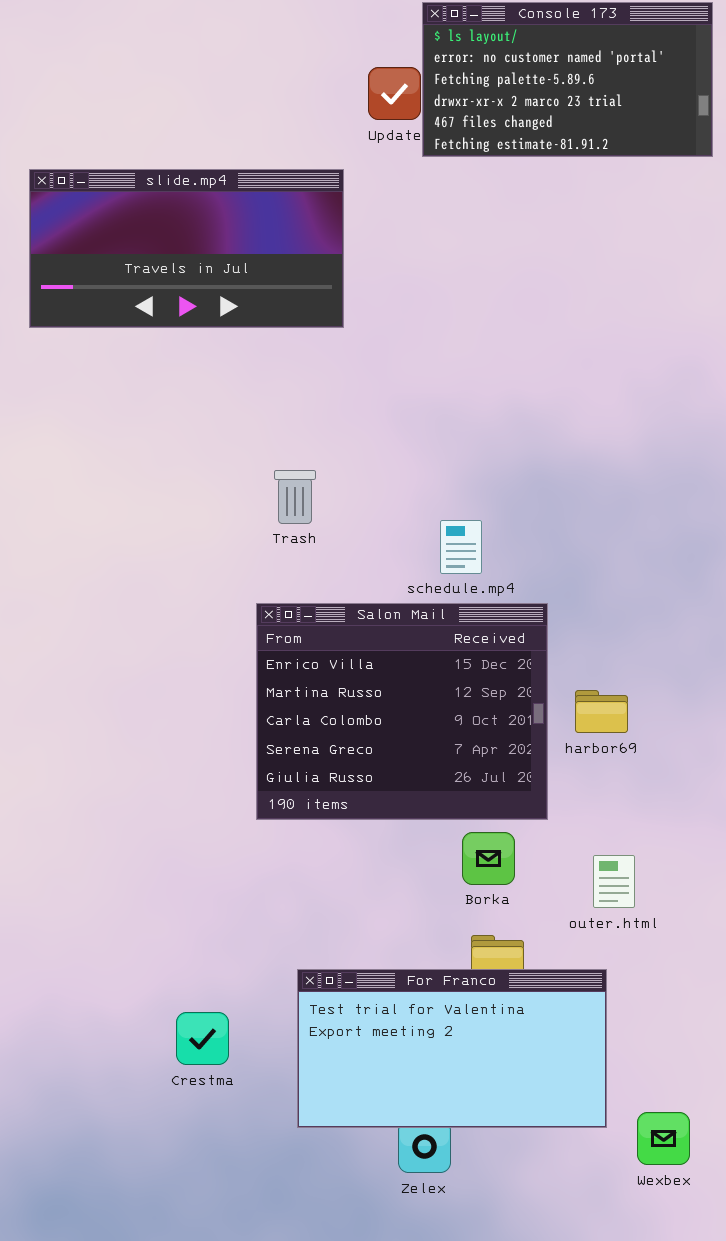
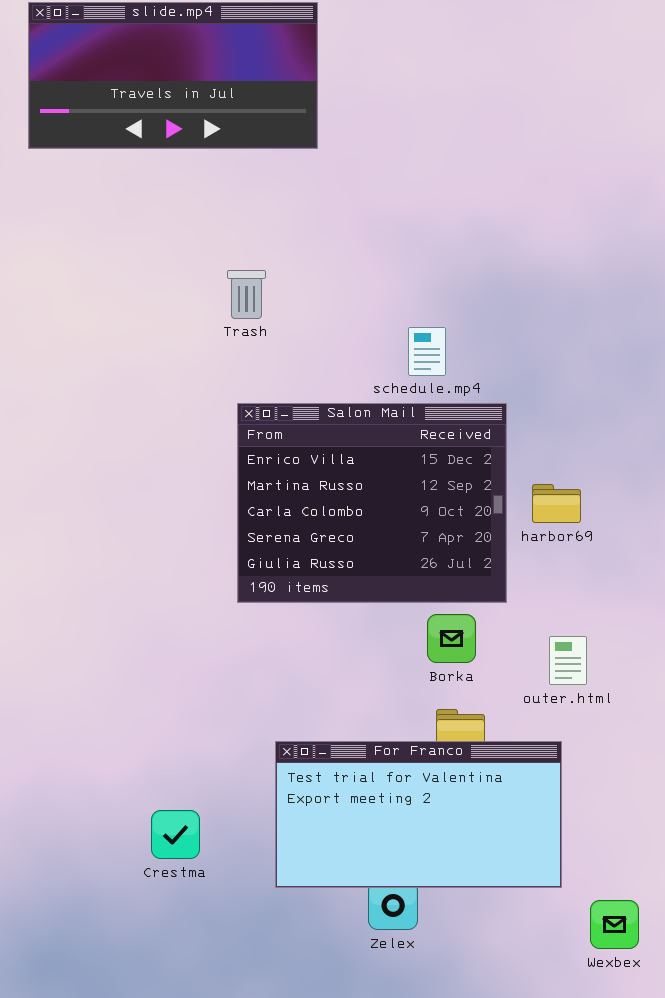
Trash: [274,470,316,524] -> [227,270,266,319], moved
Crestma: [176,1012,229,1065] -> [151,810,200,859], moved
Wexbex: [637,1112,690,1165] -> [590,900,639,949], moved

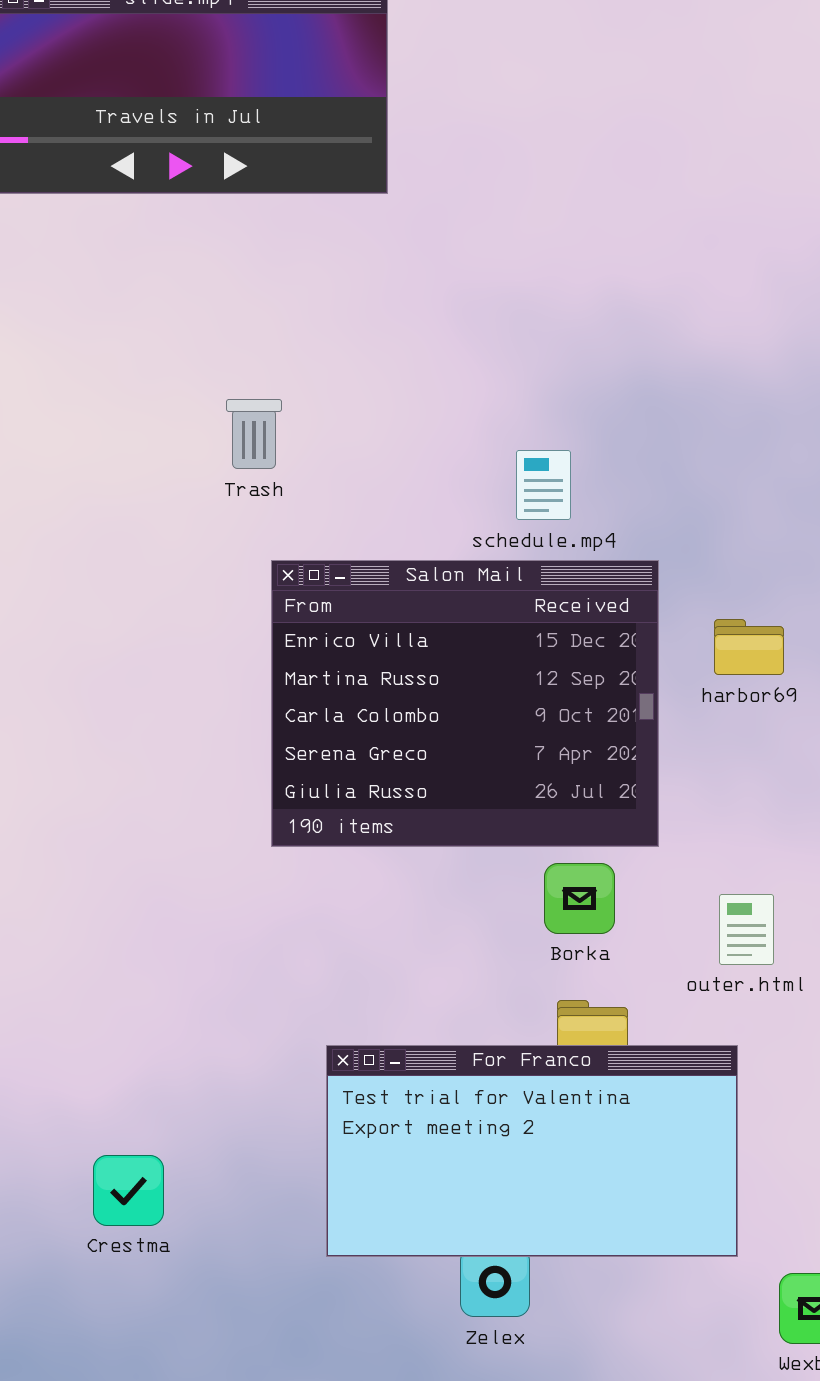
Trash: [227,270,266,319] -> [226,399,282,469], moved
harbor69: [532,484,581,523] -> [714,619,784,675], moved
Crestma: [151,810,200,859] -> [93,1155,164,1226], moved

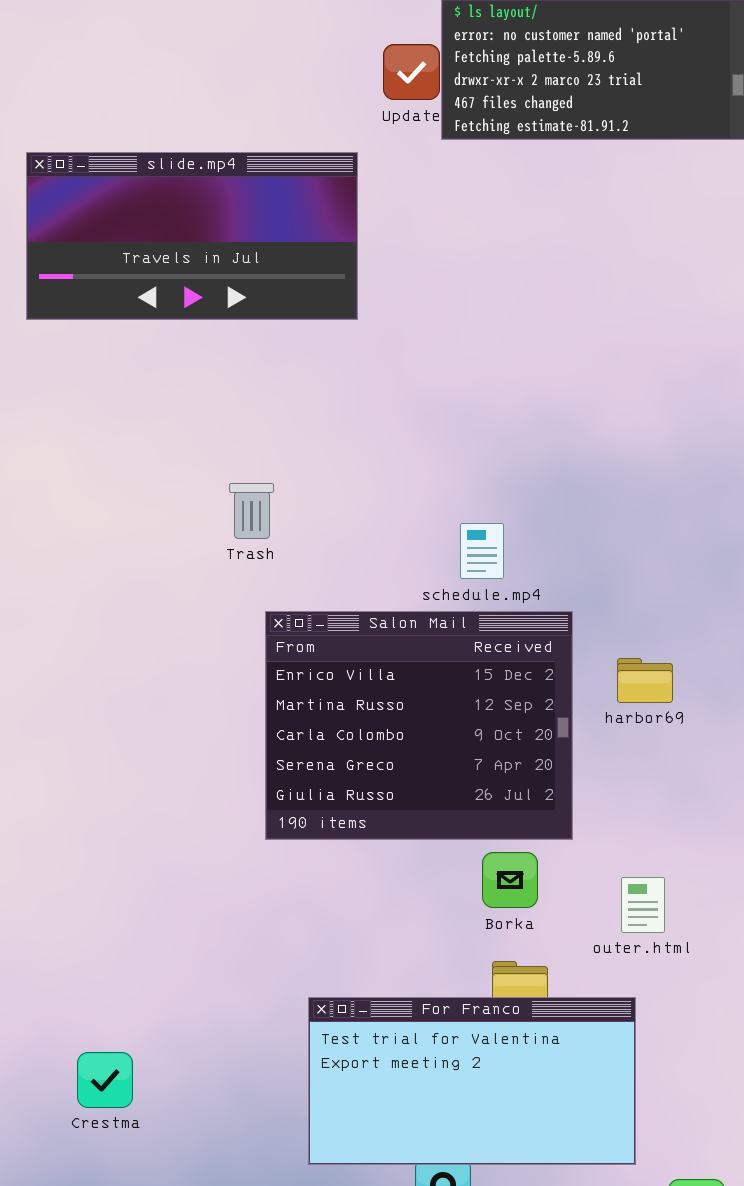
Crestma: [93,1155,164,1226] -> [77,1052,133,1108], moved

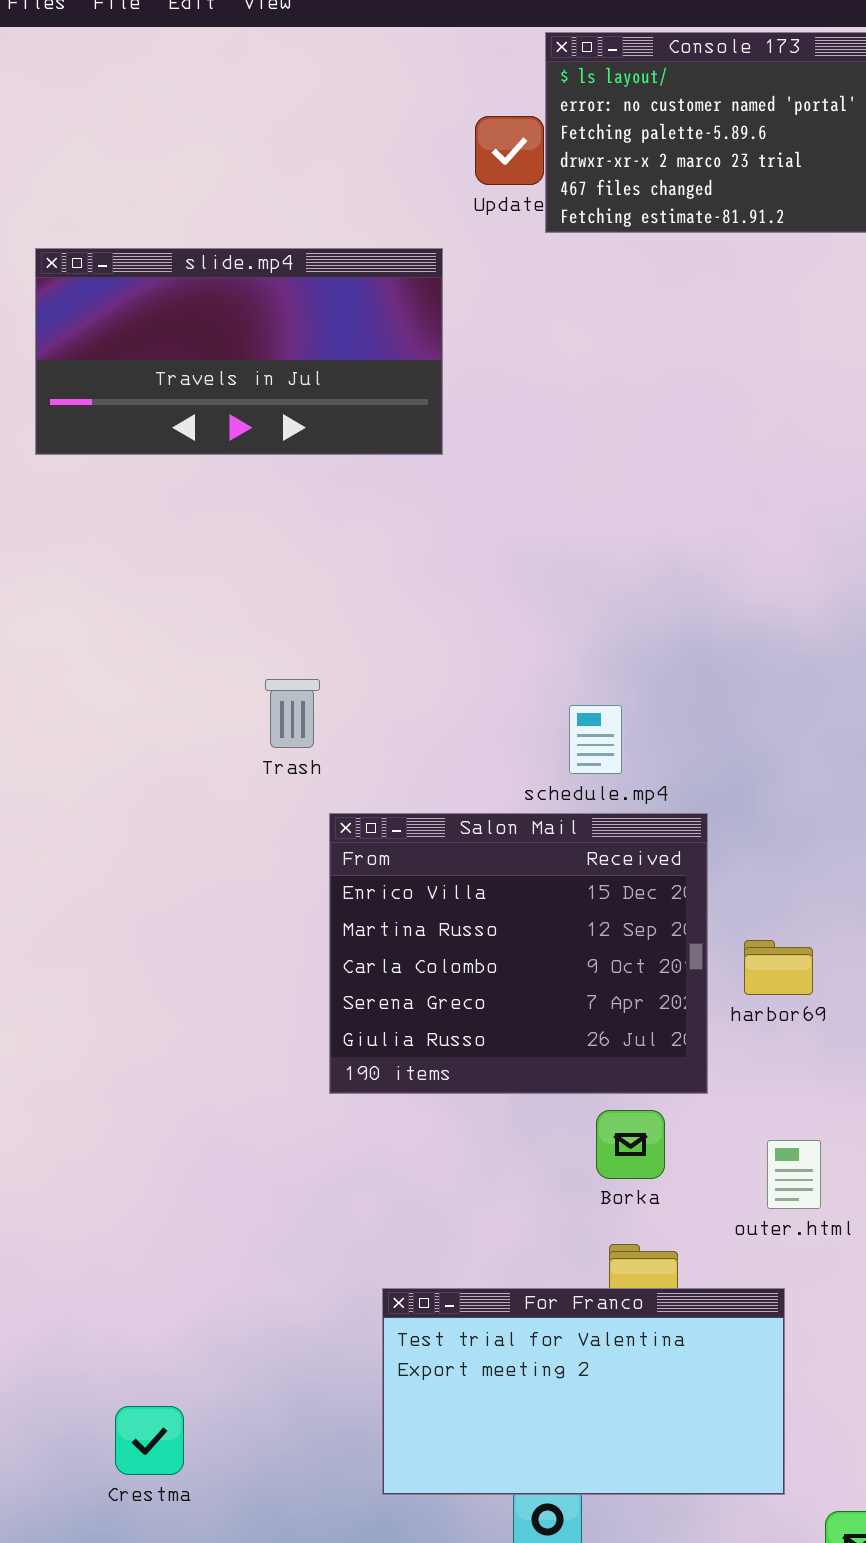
Trash: [229,483,274,539] -> [265,679,320,748], moved
harbor69: [617,658,673,703] -> [744,940,813,995], moved
Crestma: [77,1052,133,1108] -> [115,1406,184,1475], moved

